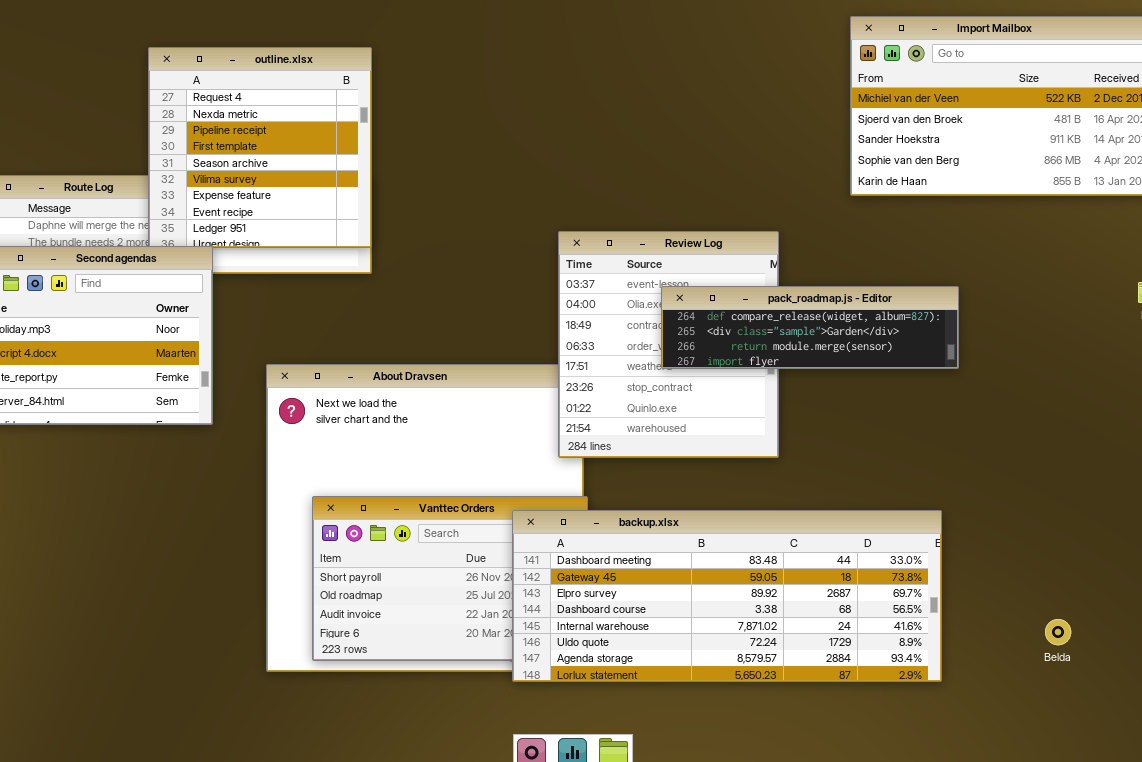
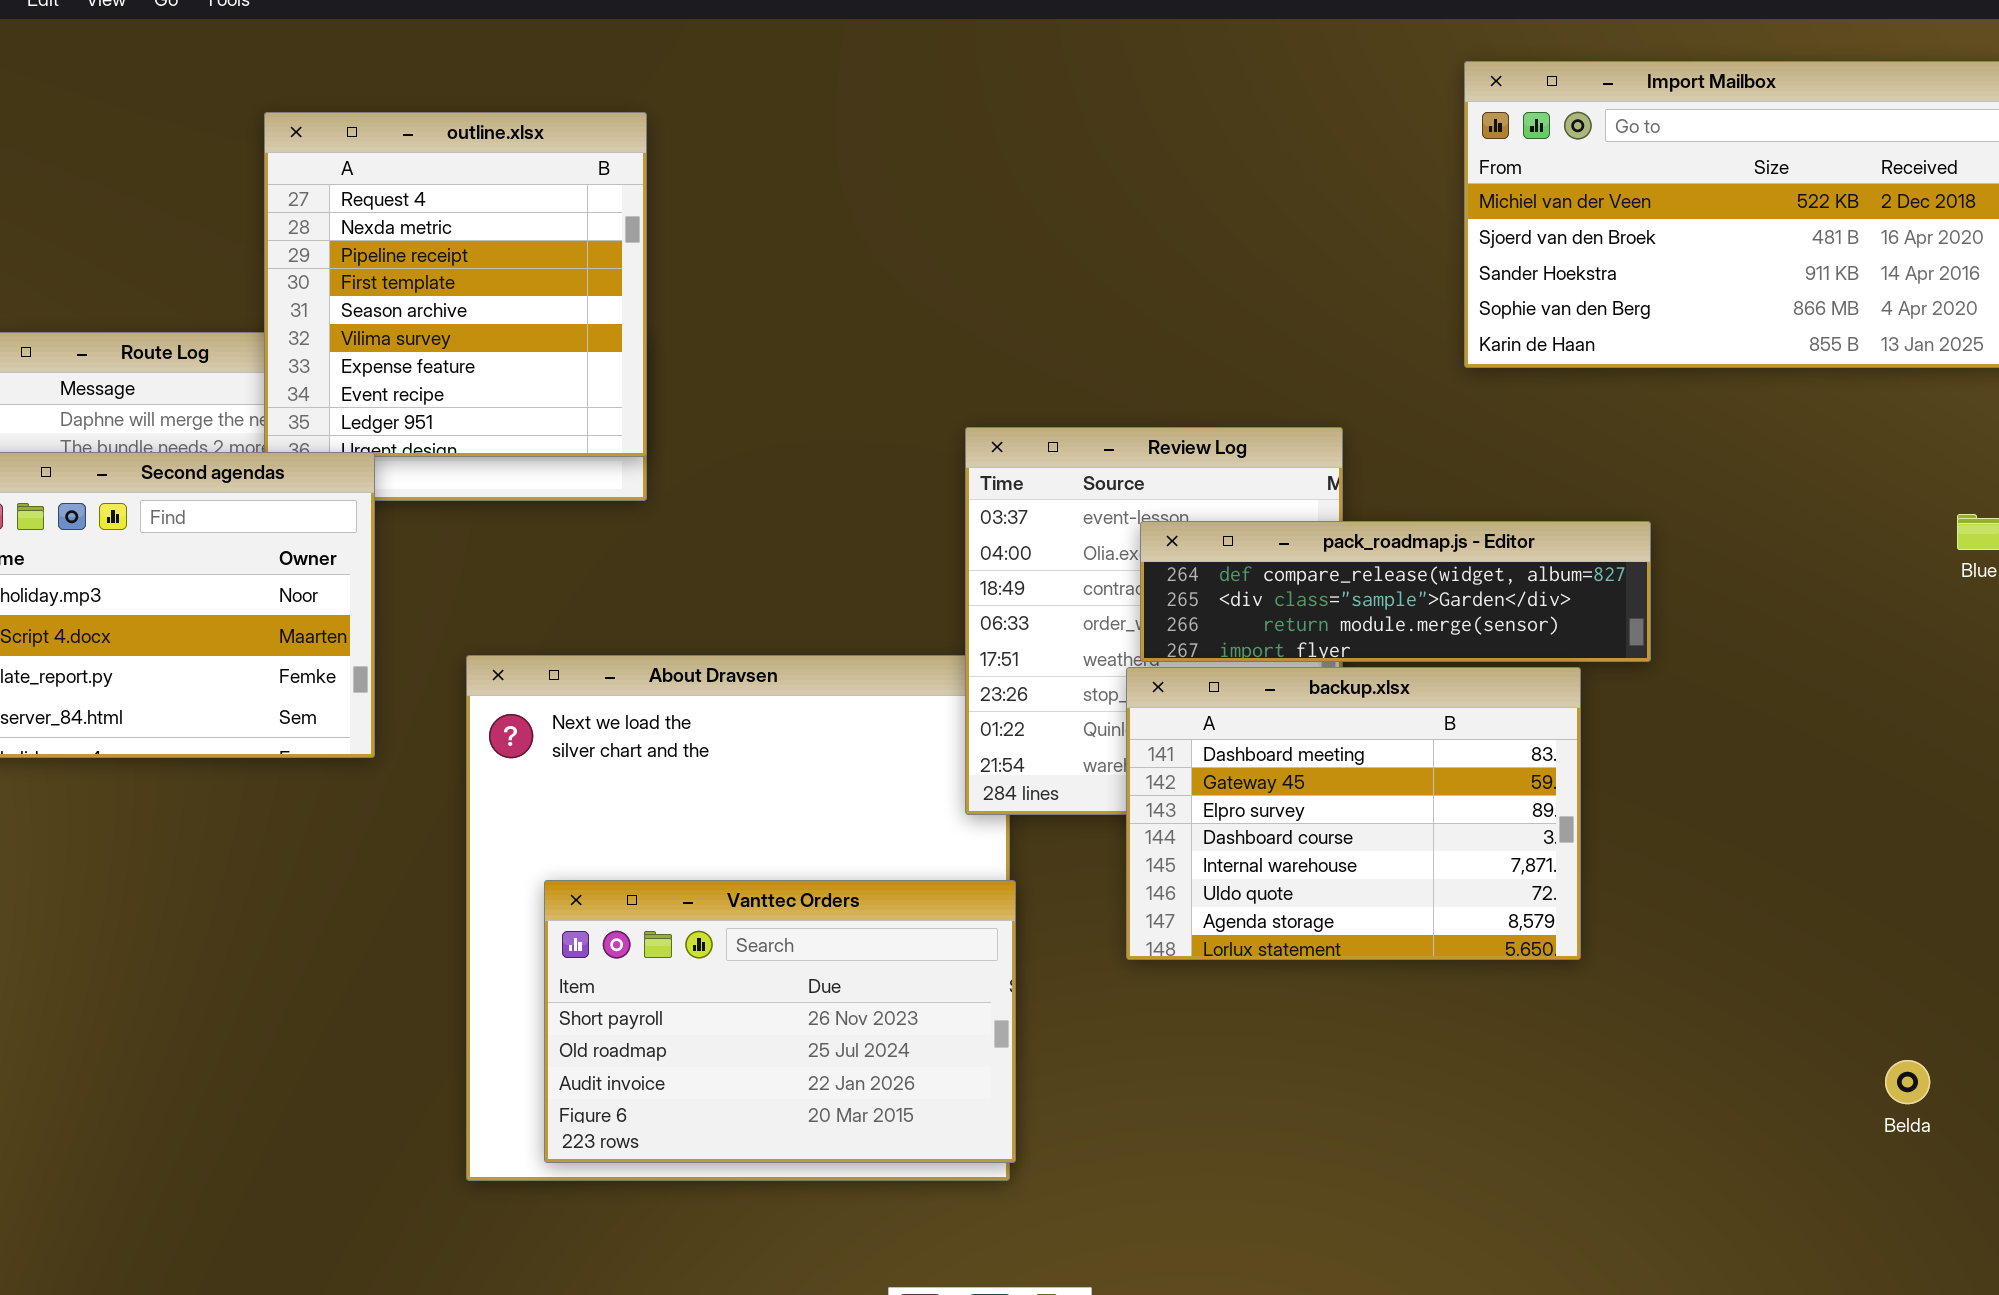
backup.xlsx: [512,510,942,682] -> [1126,667,1581,960], moved, resized
Belda: [1045,619,1071,645] -> [1885,1060,1930,1104], moved

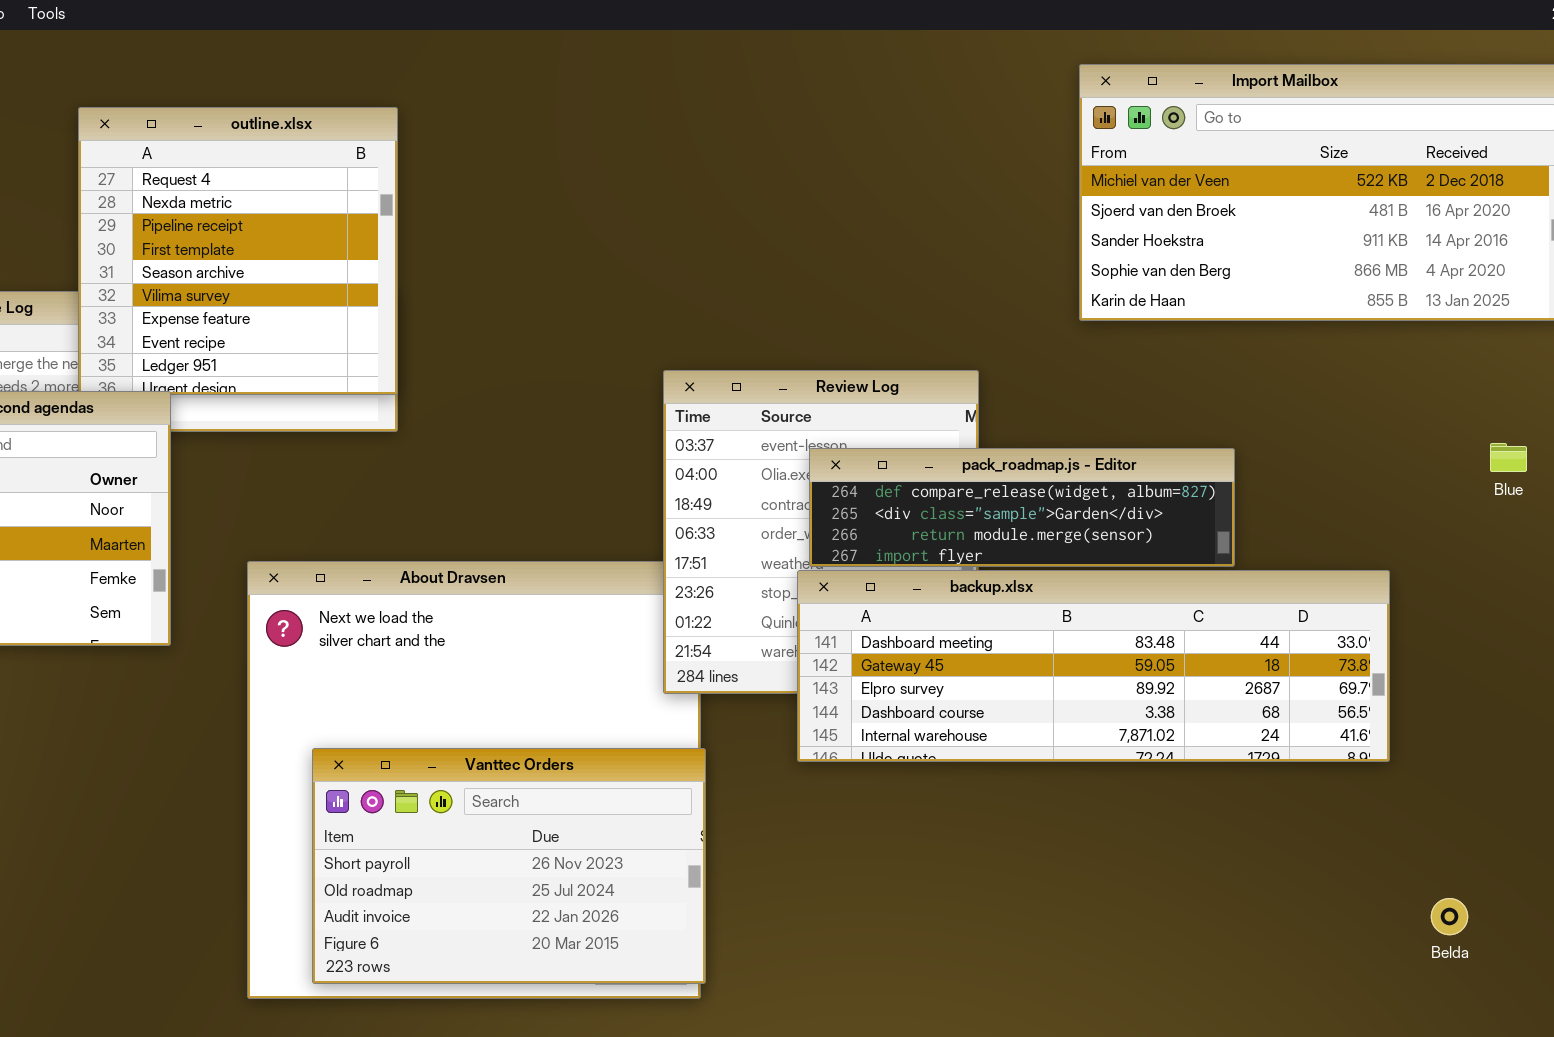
backup.xlsx: [1126,667,1581,960] -> [797,570,1390,762], resized

